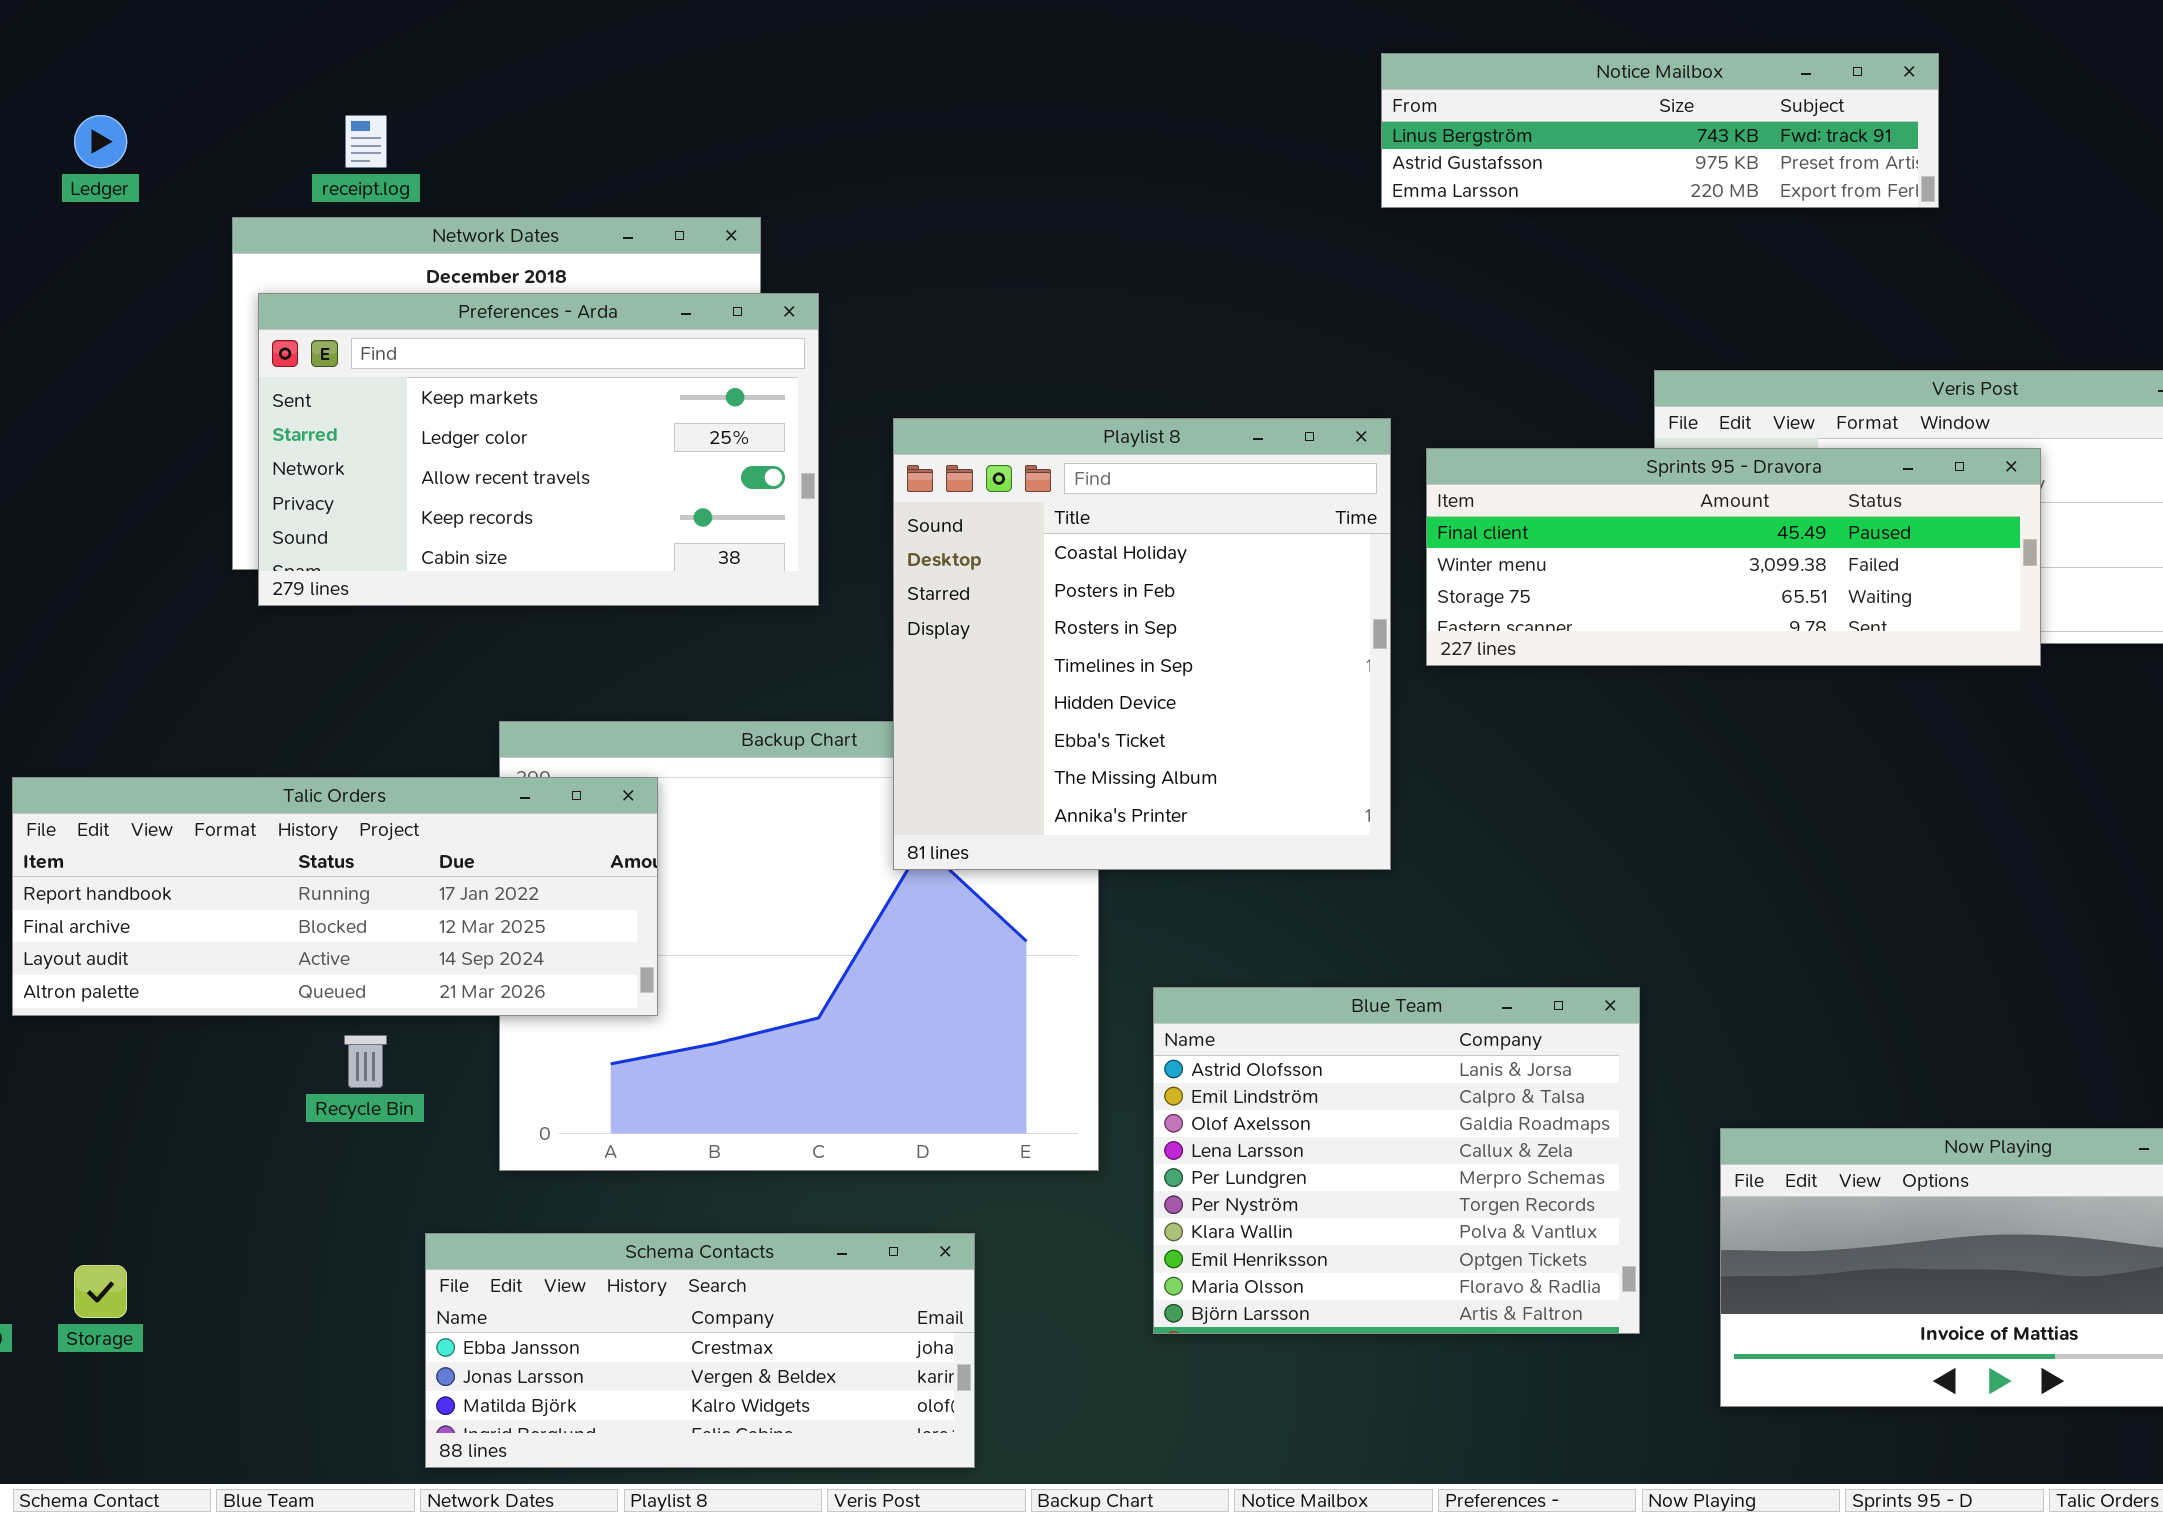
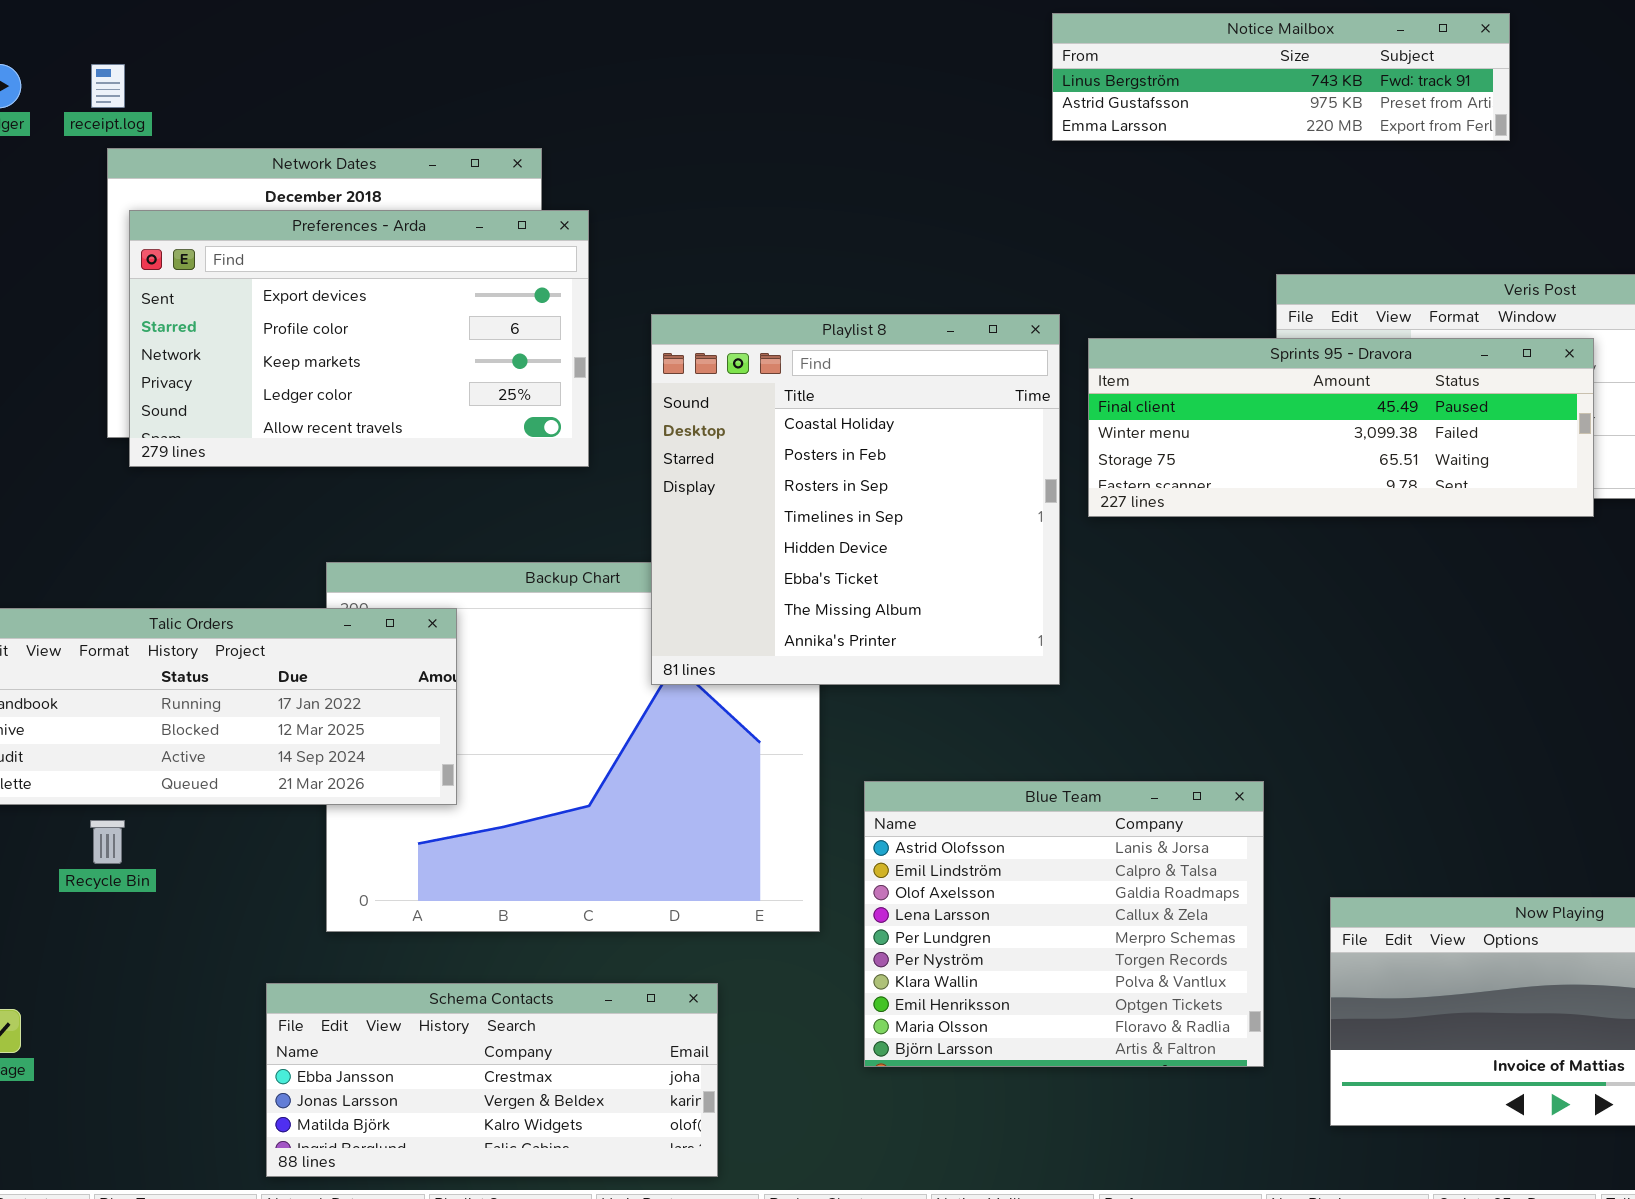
receipt.log: [345,115,387,168] -> [91,64,125,108], moved
Preferences - Arda: [258,293,819,606] -> [129,210,589,467], scrolled up 2 rows
Recycle Bin: [344,1035,387,1088] -> [90,820,125,864], moved

